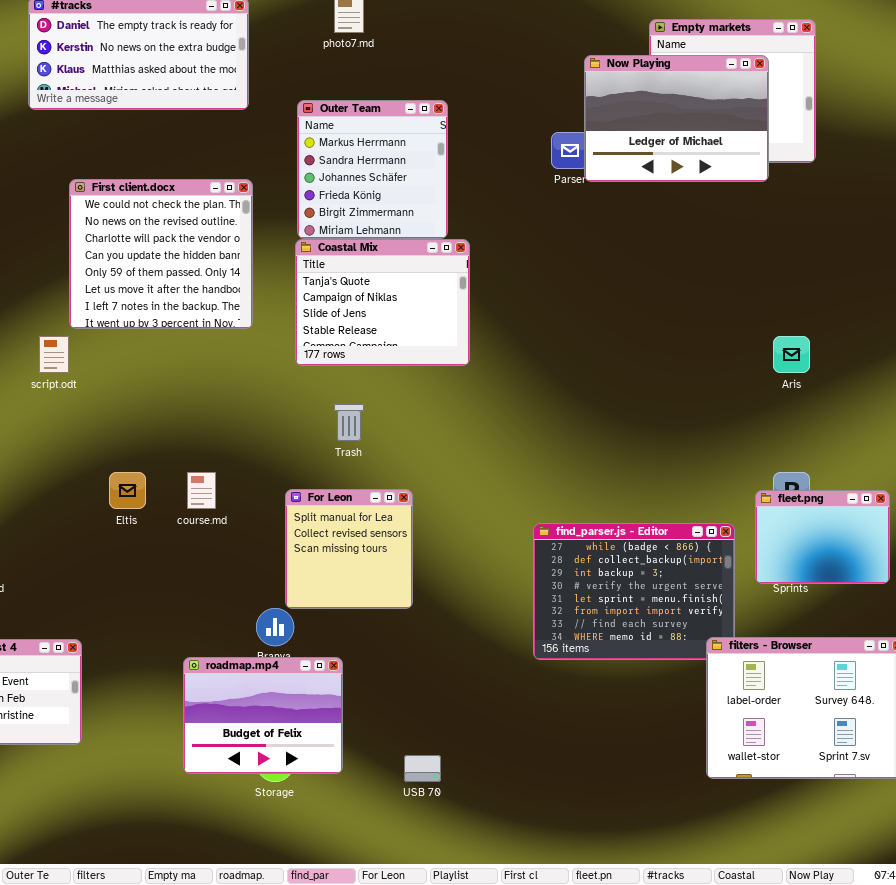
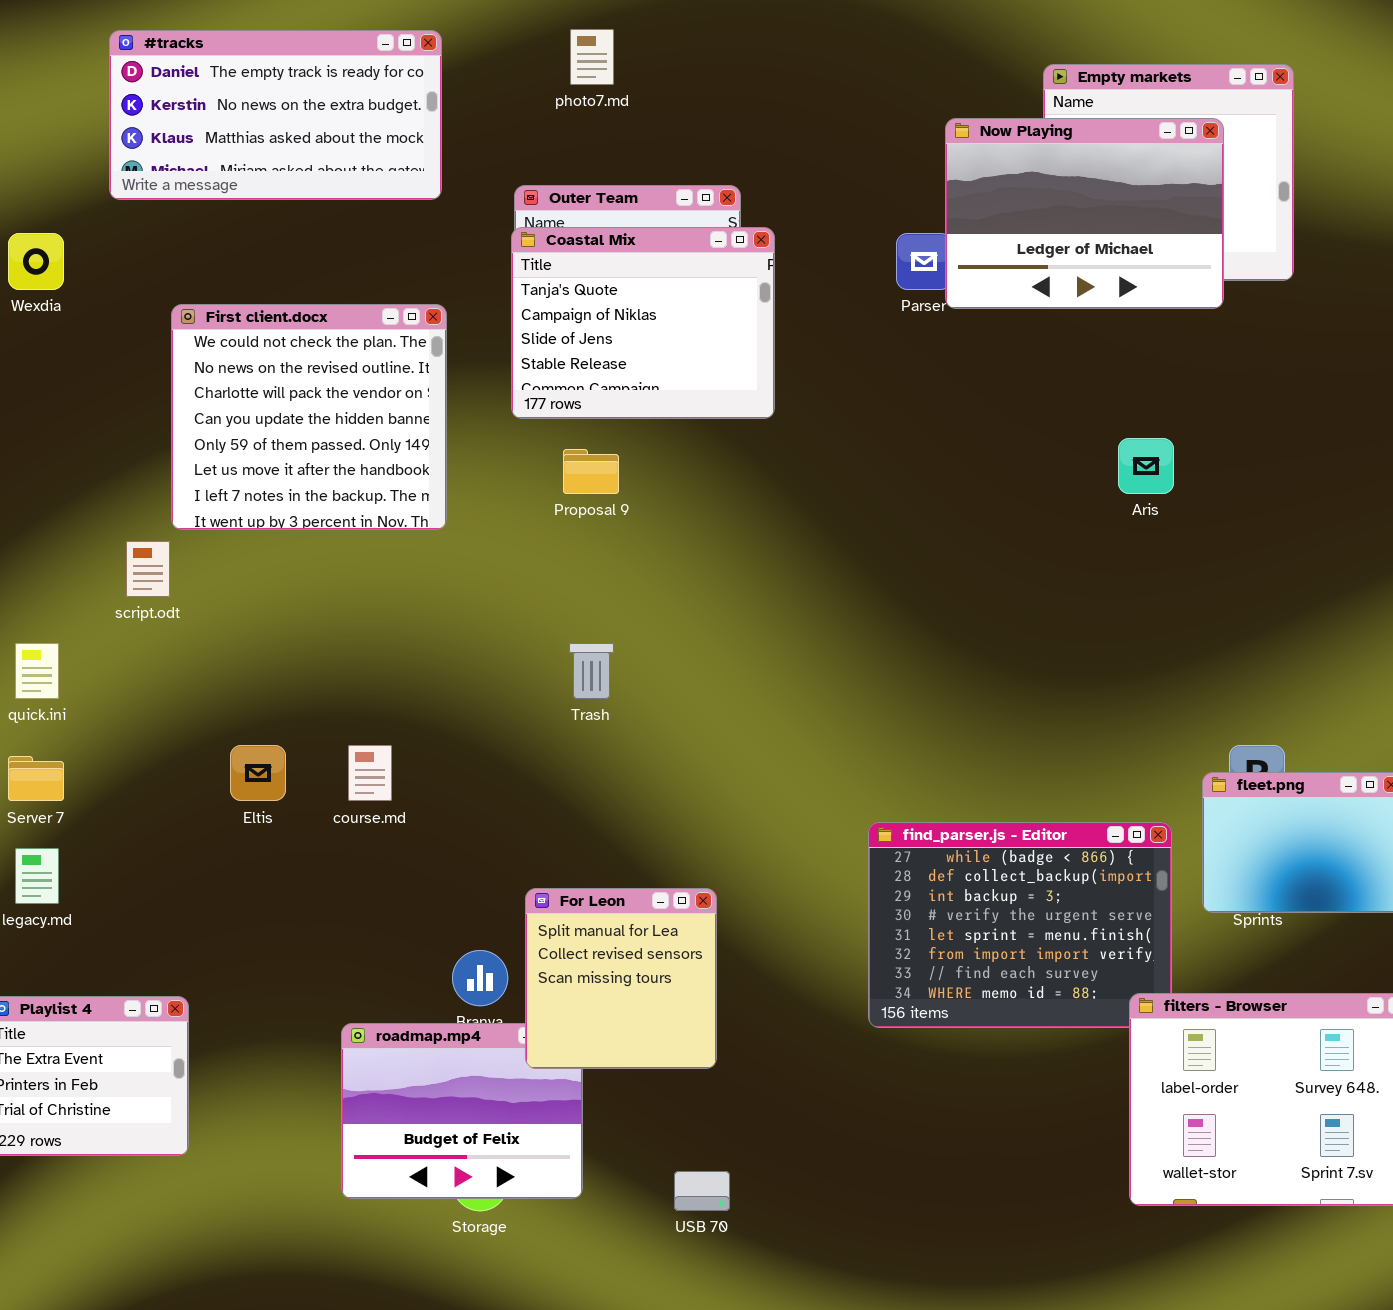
Coastal Mix: [295,239,470,366] -> [511,227,775,419], moved
Aris: [773,336,810,373] -> [1118,438,1174,494], moved
For Leon: [285,489,413,609] -> [525,888,717,1069], moved

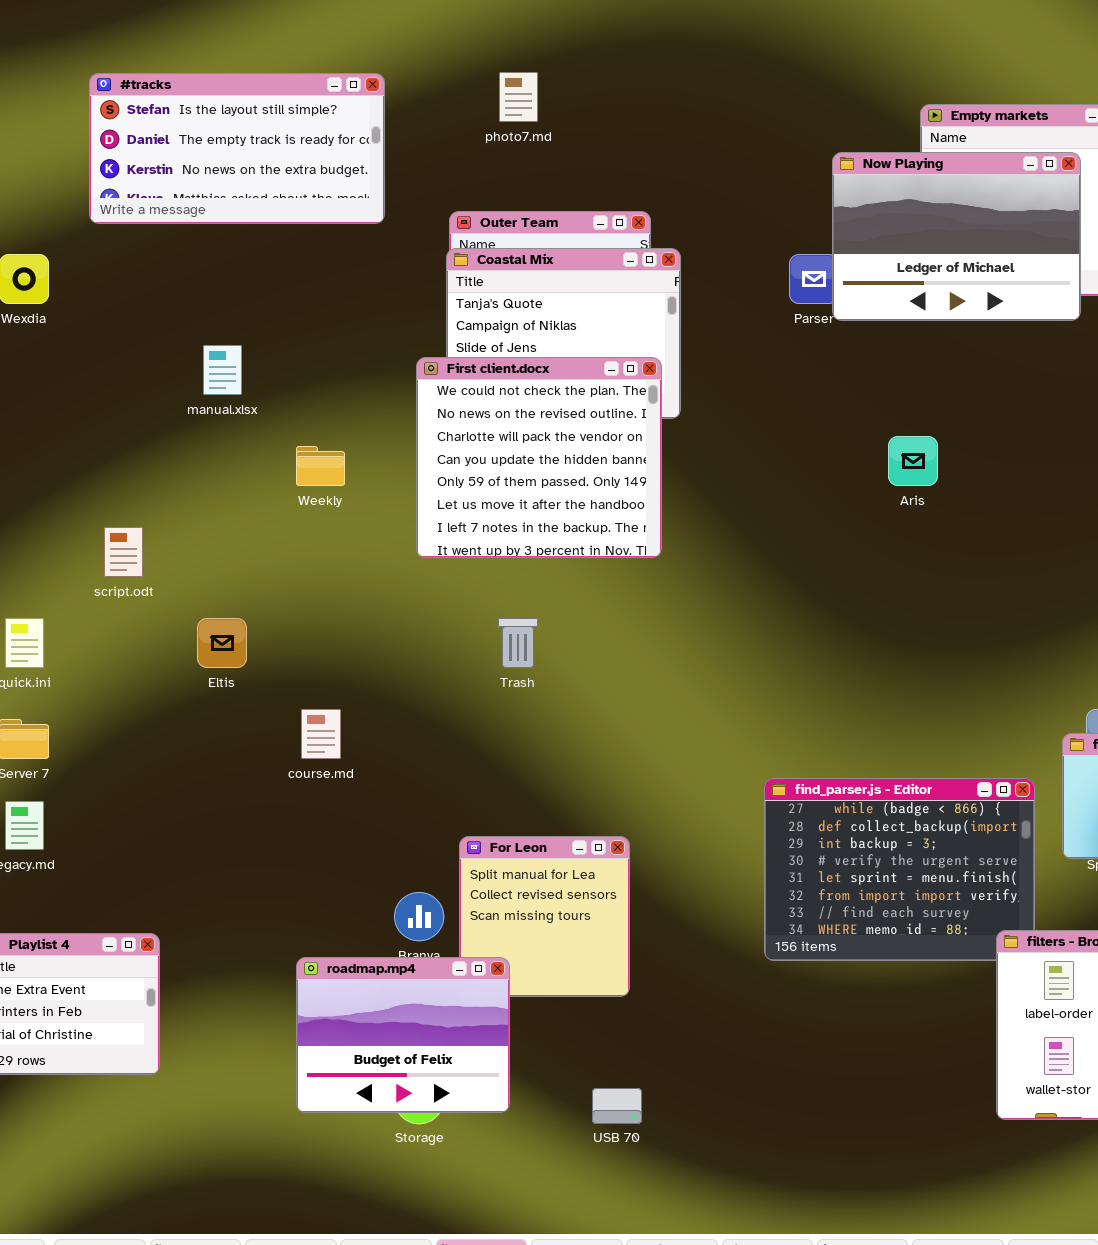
#tracks: [109,30,442,200] -> [89,73,385,224], scrolled up 1 row
First client.docx: [171,304,447,530] -> [416,357,662,558], moved
Aris: [1118,438,1174,494] -> [888,436,938,486], moved
Eltis: [230,745,286,801] -> [197,618,247,668], moved
roadmap.mp4: [341,1023,583,1199] -> [296,957,510,1113], raised

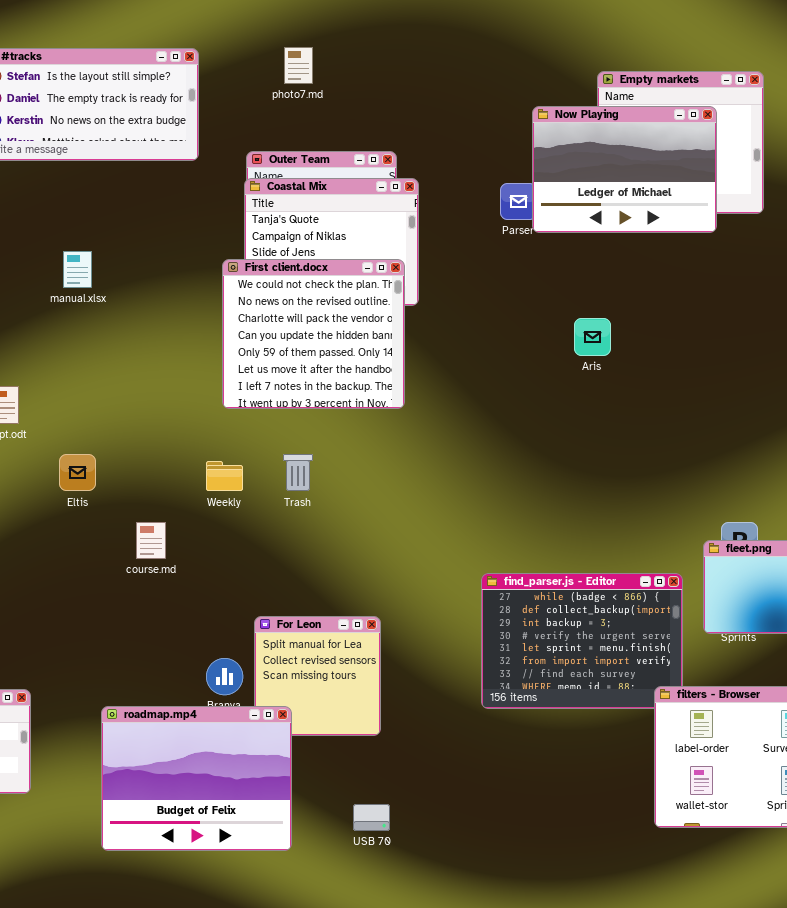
Weekly: [296,446,345,486] -> [206,461,243,491], moved
roadmap.mp4: [296,957,510,1113] -> [101,706,292,851], resized

